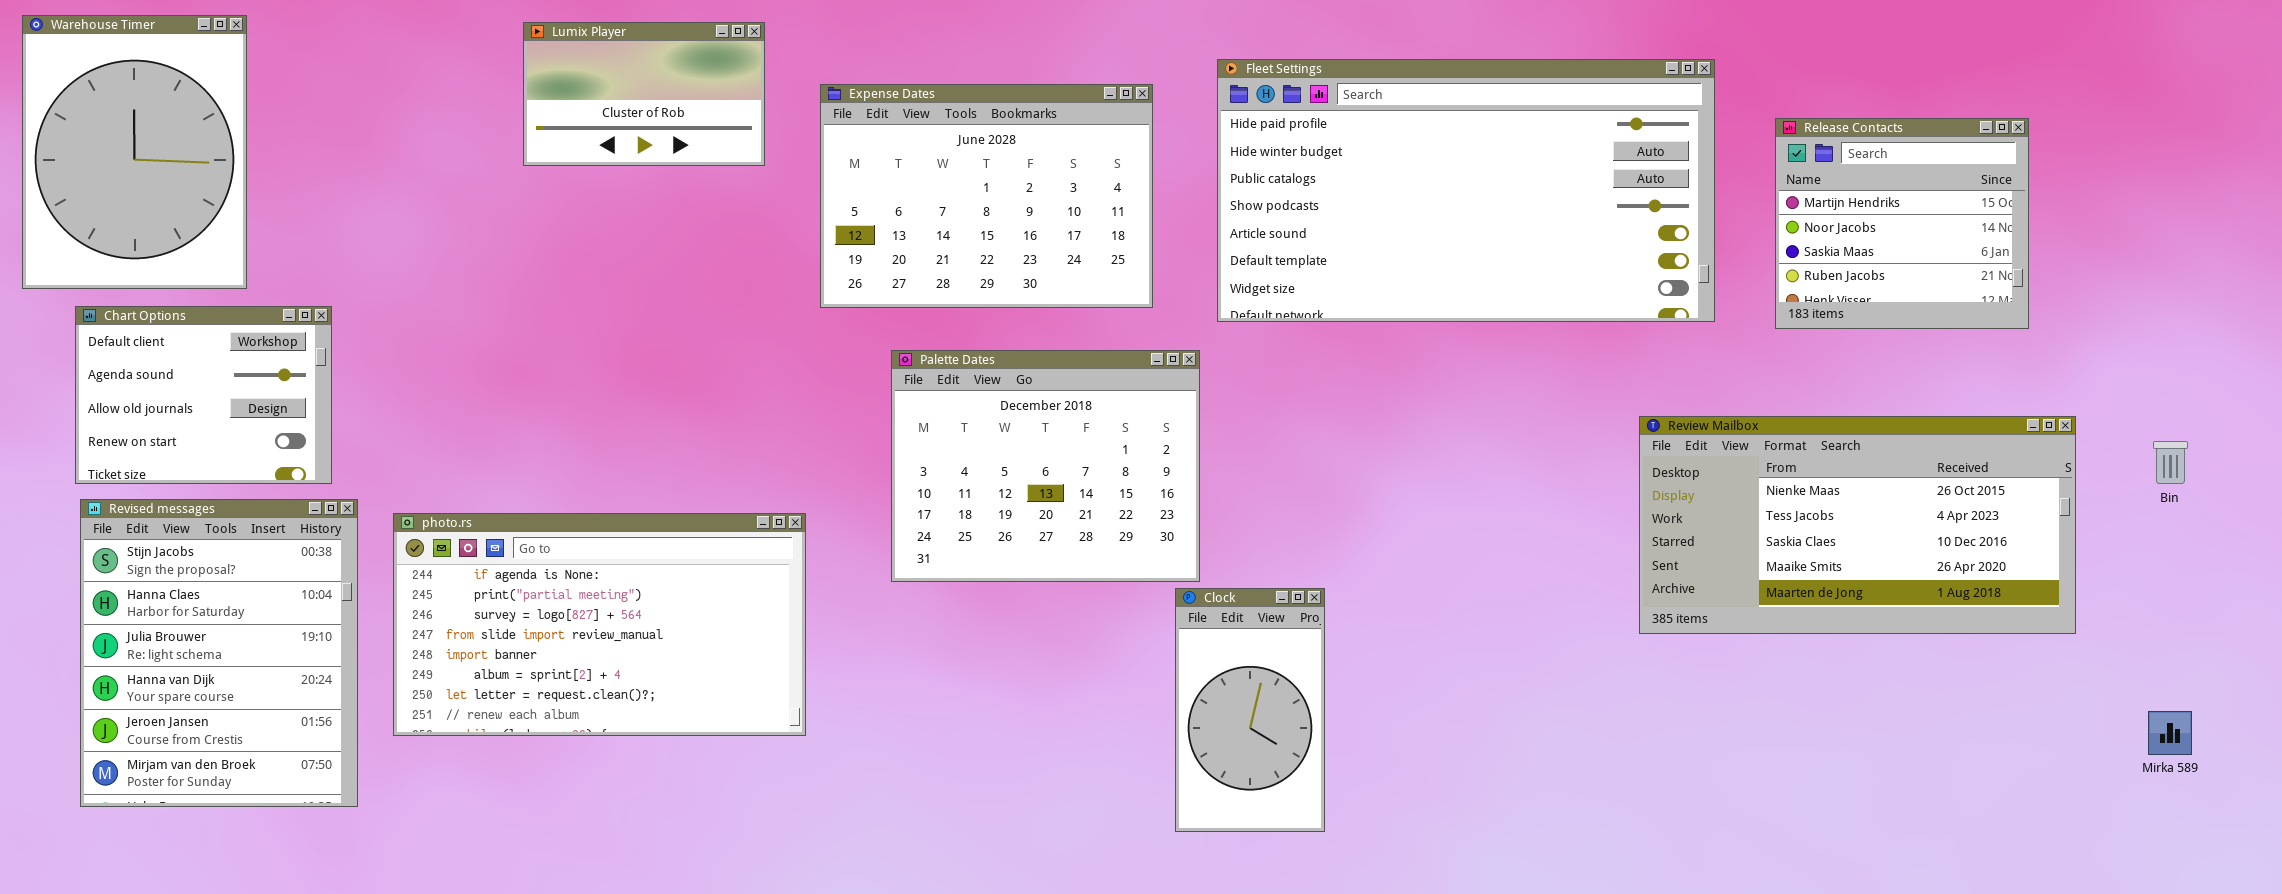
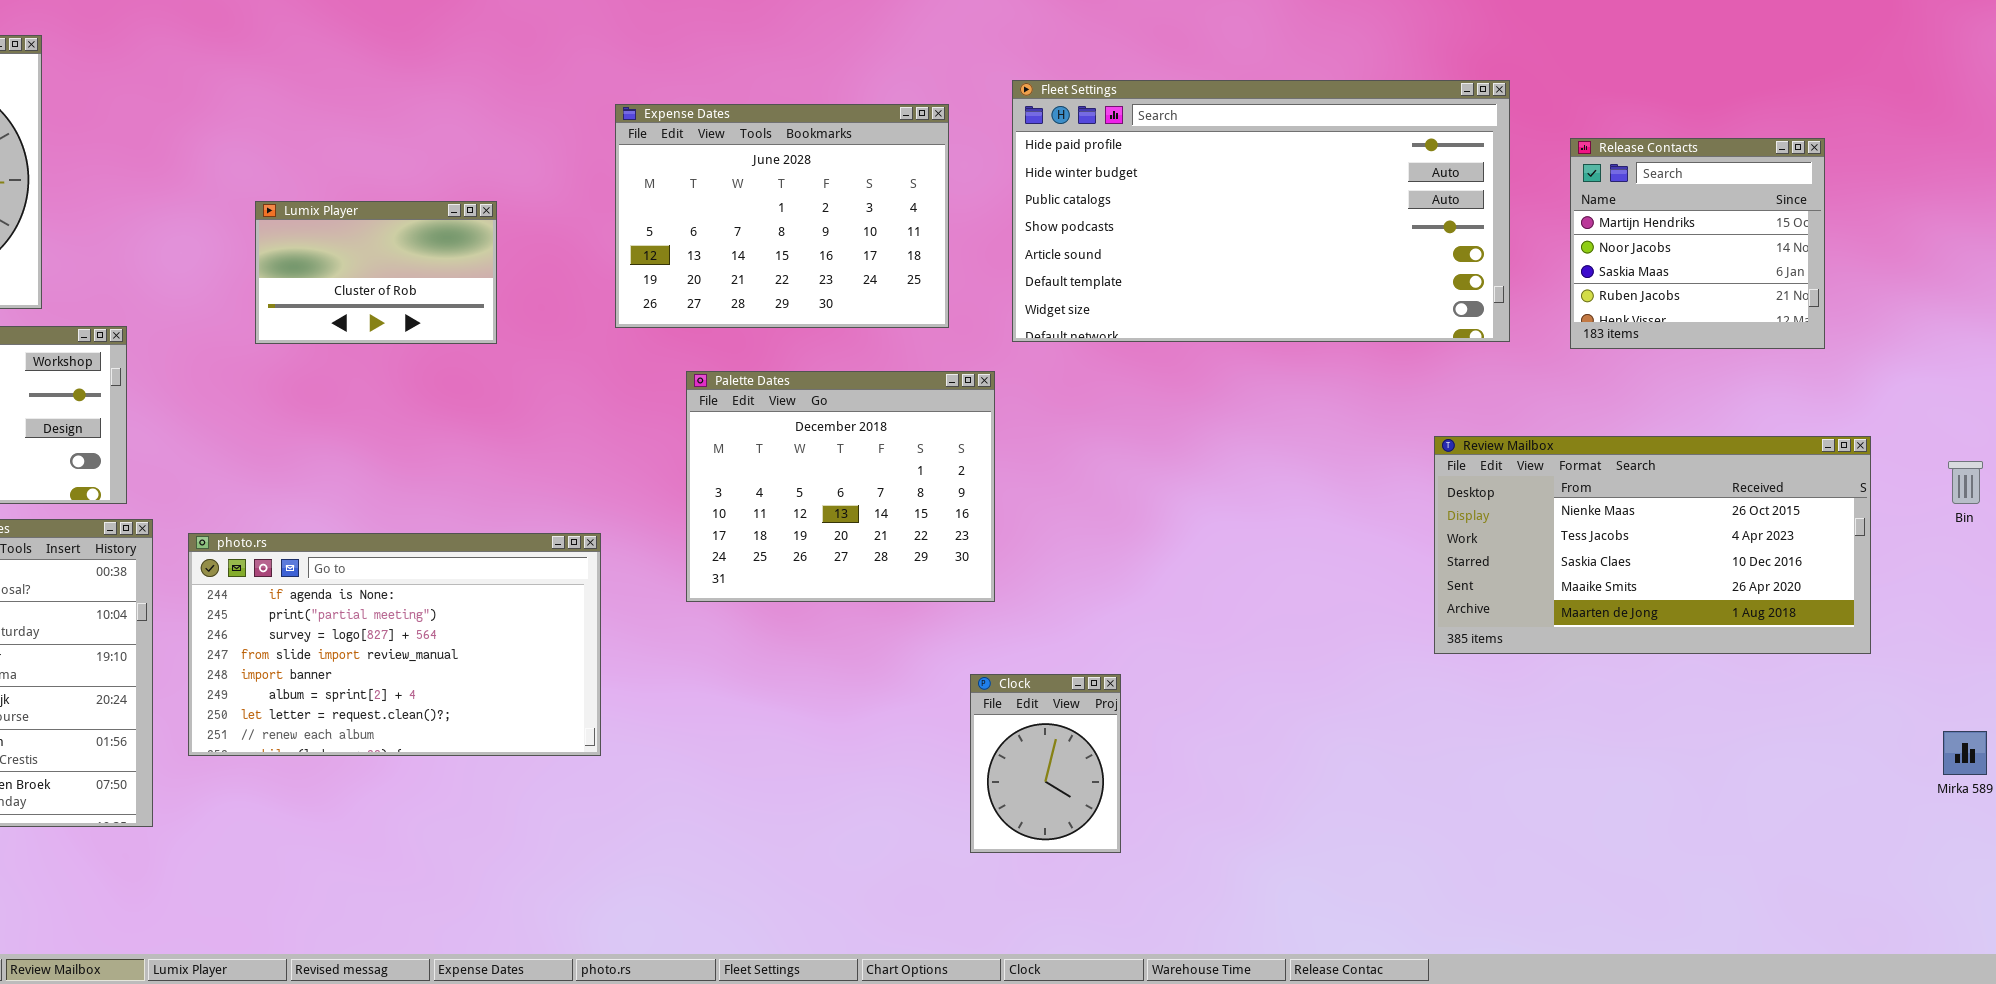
Lumix Player: [523,22,765,166] -> [255,201,497,344], moved
Clock: [1175,588,1325,832] -> [970,674,1121,853], resized

